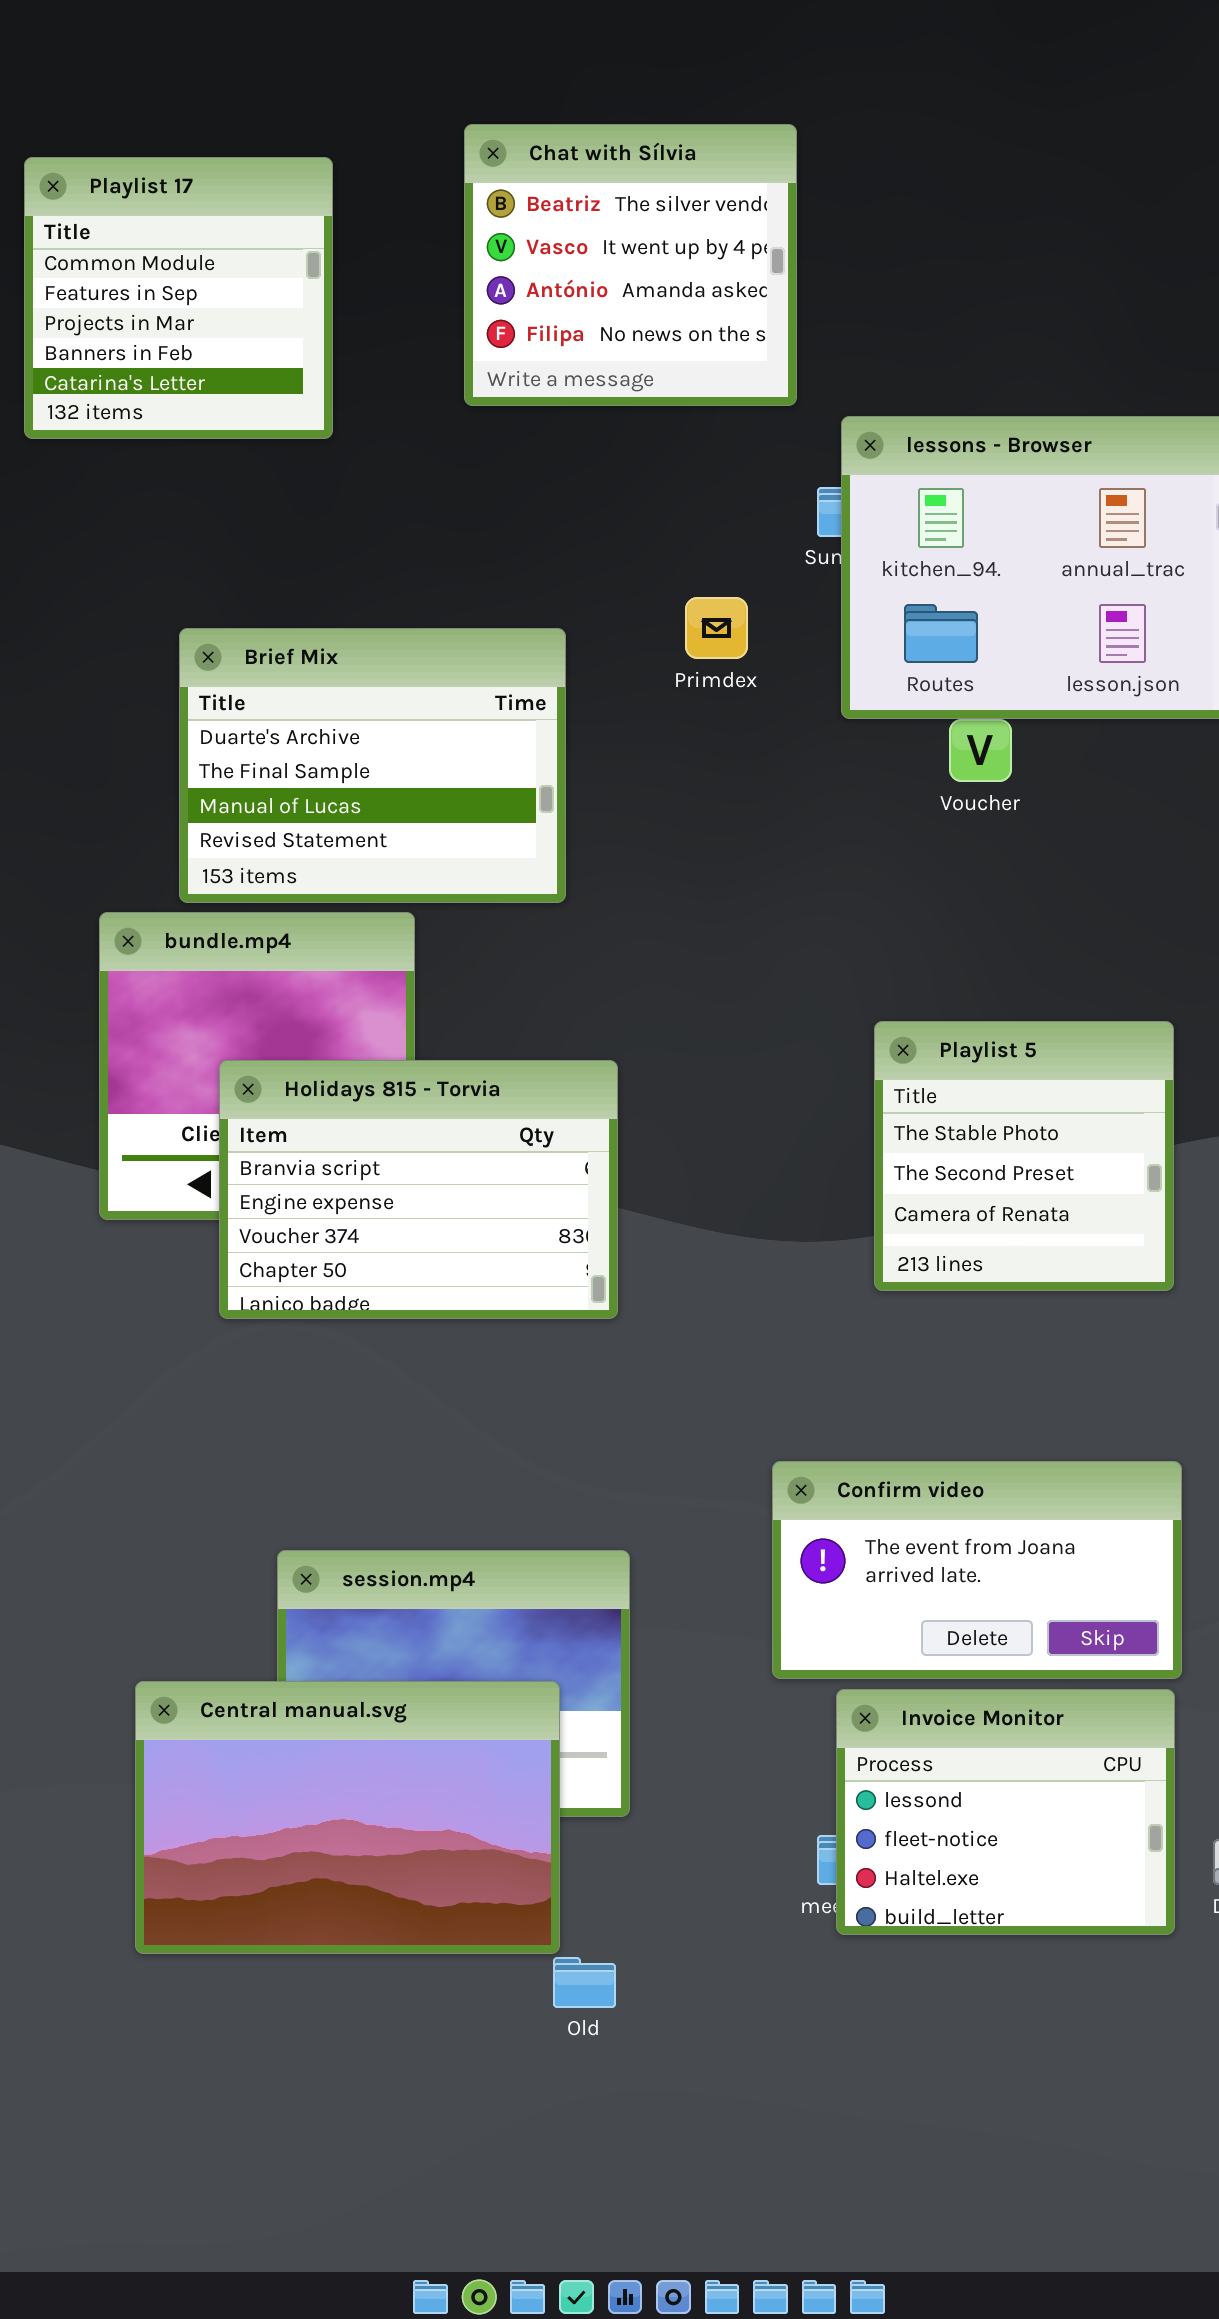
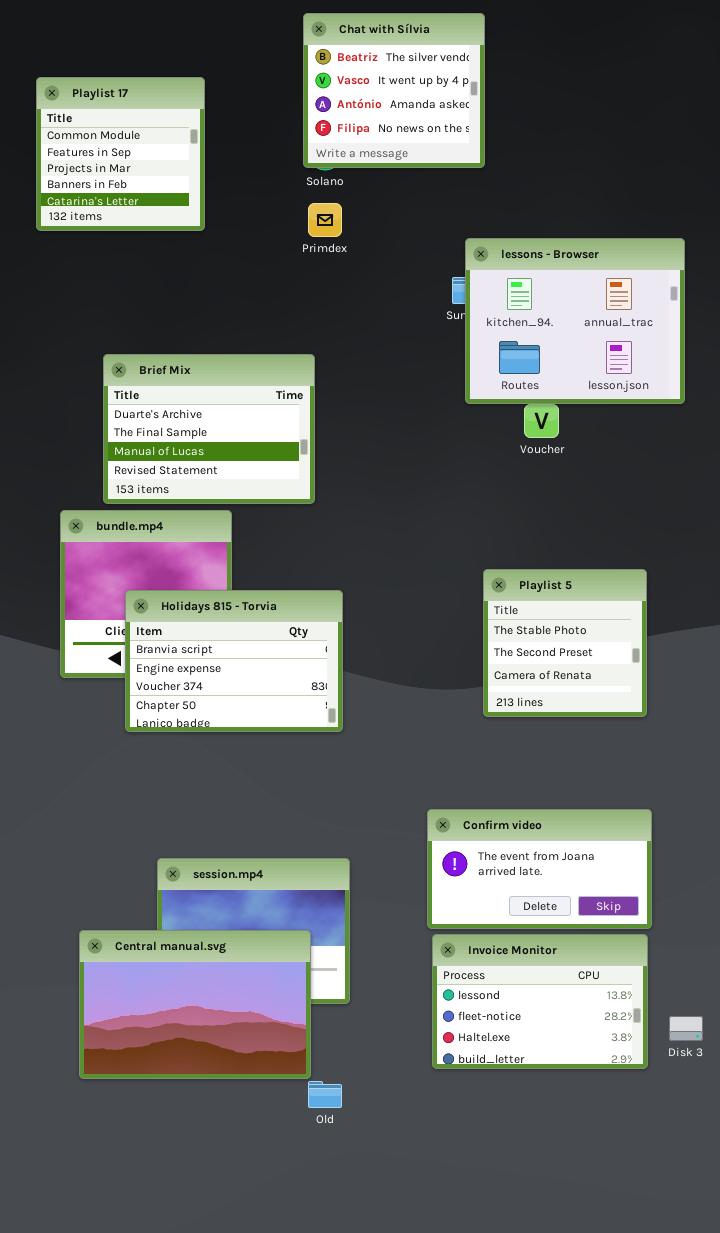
Chat with Sílvia: [464,124,797,406] -> [303,13,485,168], moved
Playlist 17: [24,157,333,439] -> [36,77,205,231], moved
Primdex: [685,597,748,659] -> [308,203,342,237], moved
Invoice Monitor: [836,1689,1175,1935] -> [432,934,648,1069], resized

